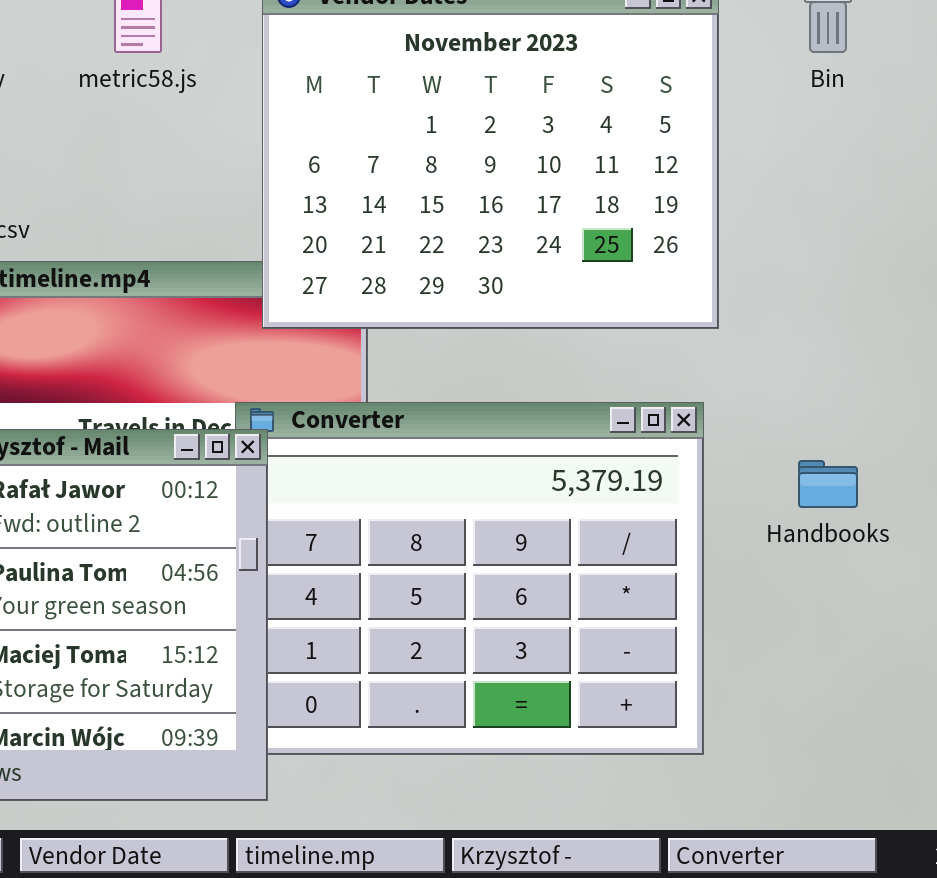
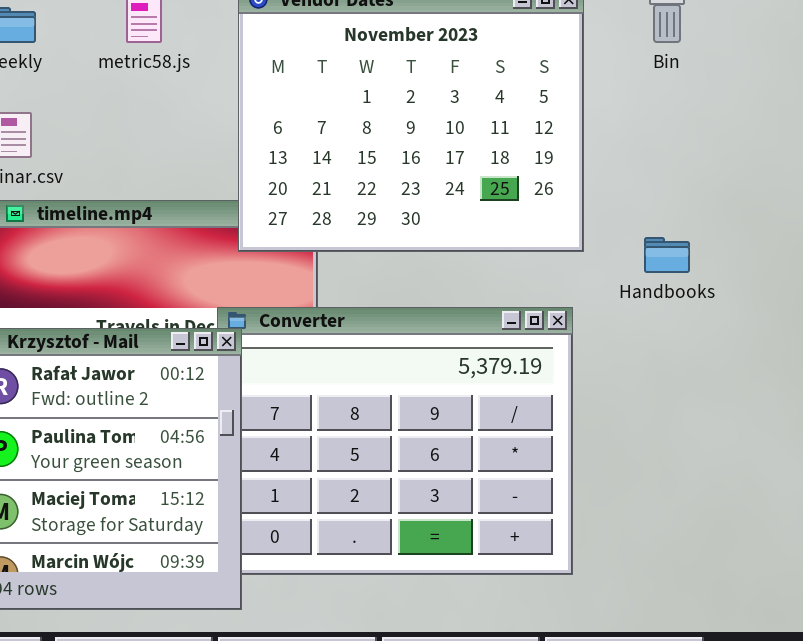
Handbooks: [798,460,858,508] -> [644,237,690,273], moved

